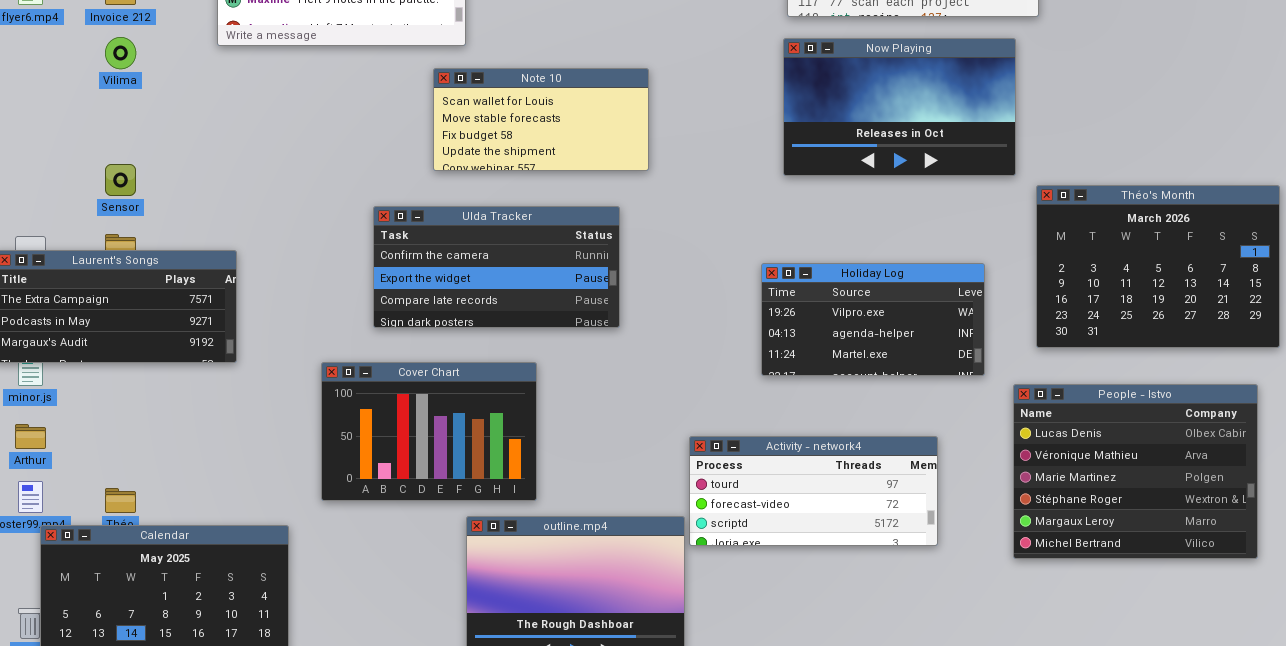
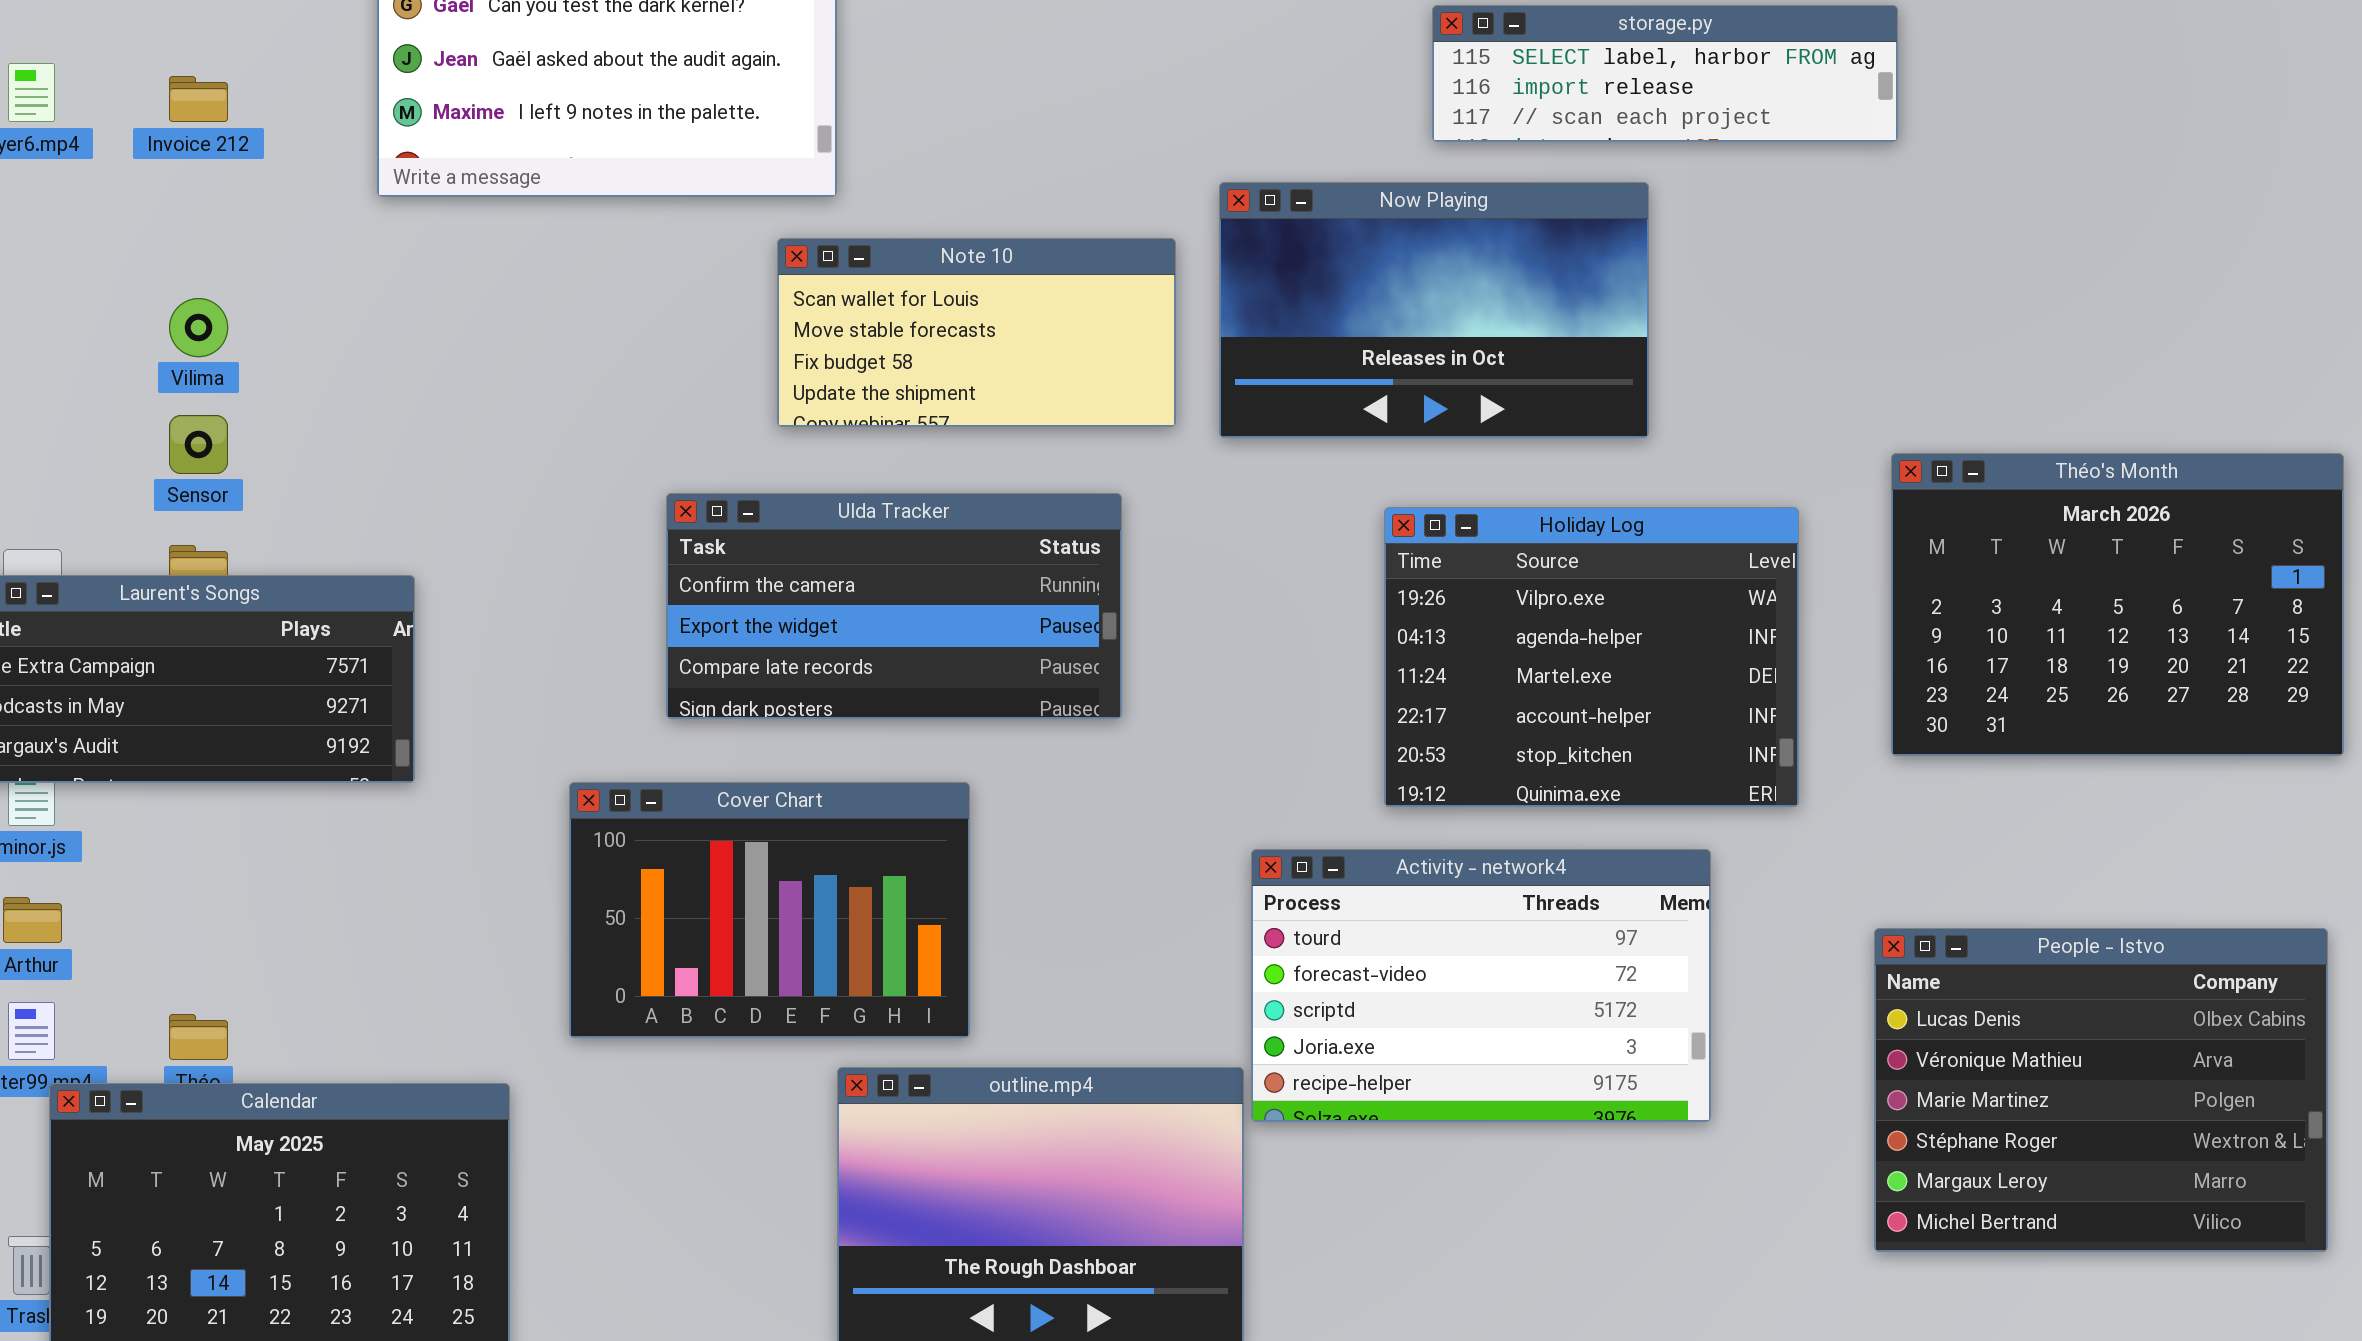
Vilima: [105,37,136,69] -> [169,298,228,357], moved
Now Playing: [783,38,1016,176] -> [1219,182,1649,438], moved
Holiday Log: [761,263,985,376] -> [1384,507,1799,807], resized
People - Istvo: [1013,384,1258,559] -> [1874,928,2328,1252], moved
Activity - network4: [689,436,938,546] -> [1251,849,1711,1122], resized

